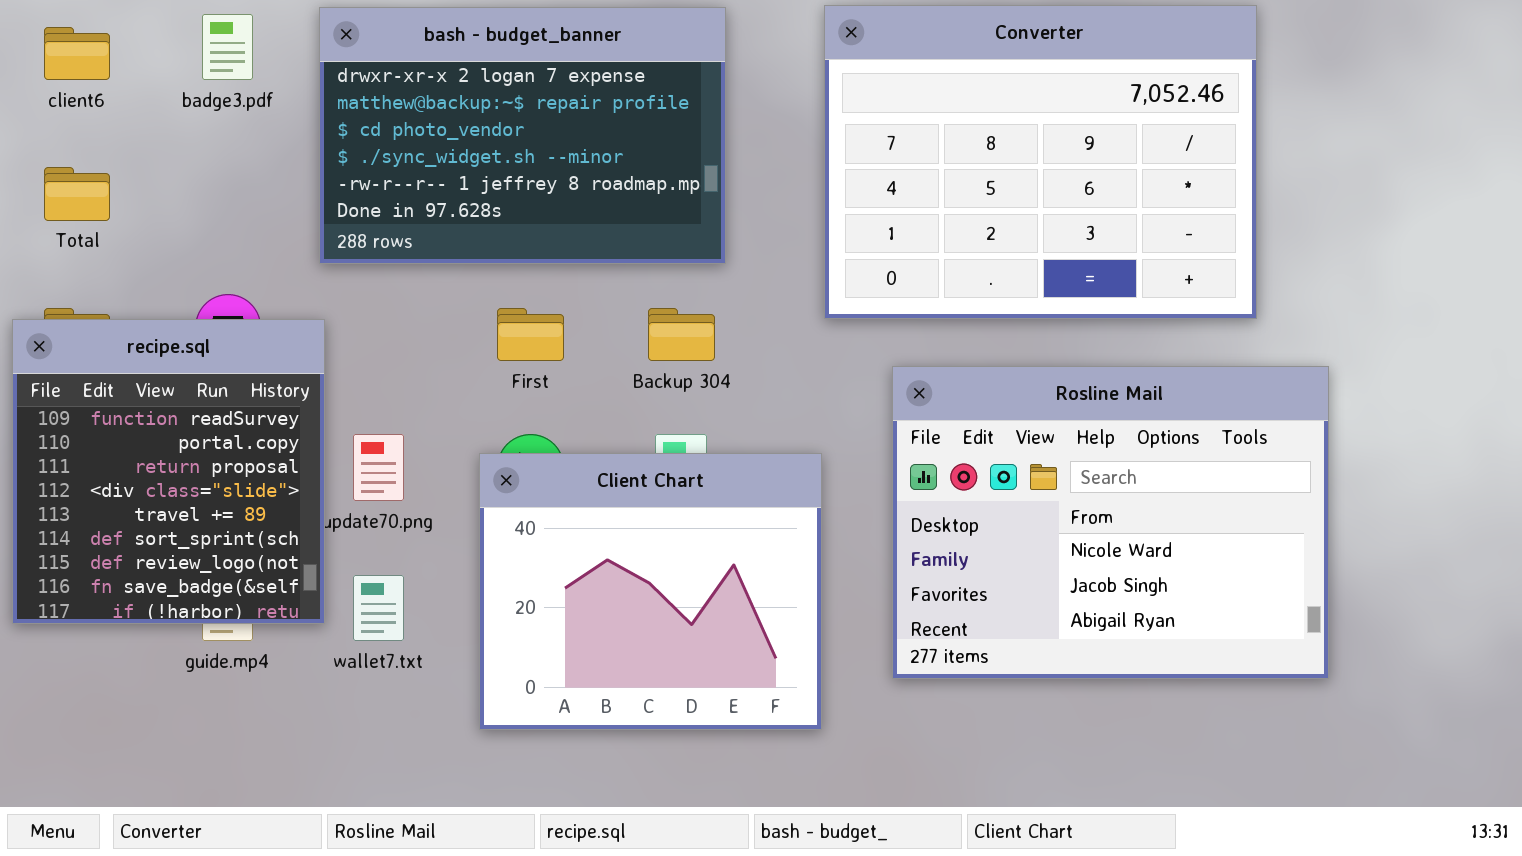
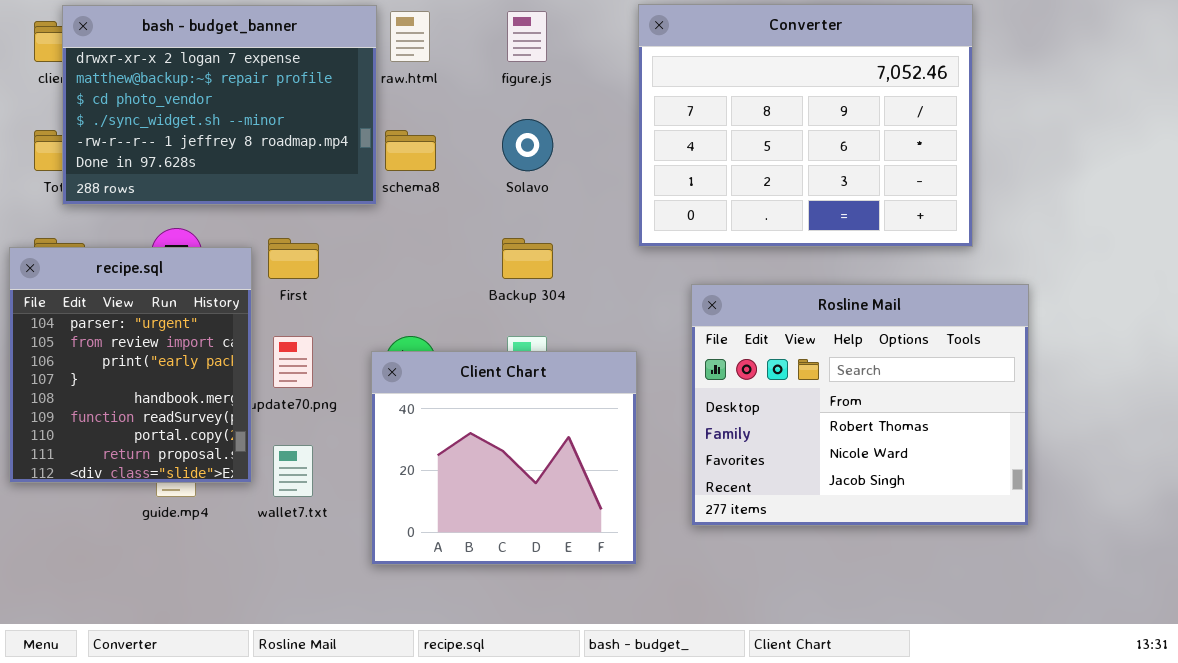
bash - budget_banner: [319,7,726,264] -> [62,5,377,205], moved
First: [497,308,564,361] -> [268,238,319,279], moved
recipe.sql: [12,319,325,624] -> [9,247,252,483], scrolled up 5 rows
Rosline Mail: [892,366,1329,679] -> [691,284,1029,526], scrolled up 1 row

